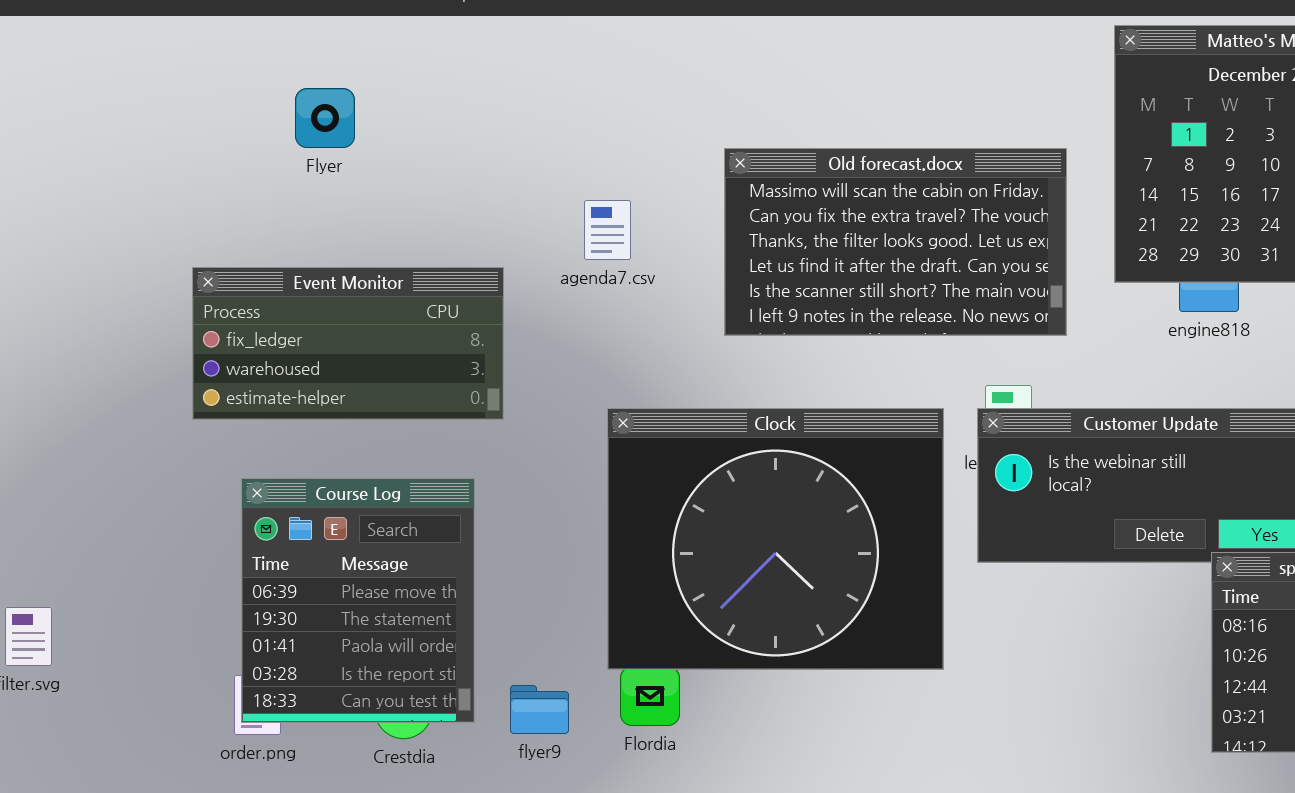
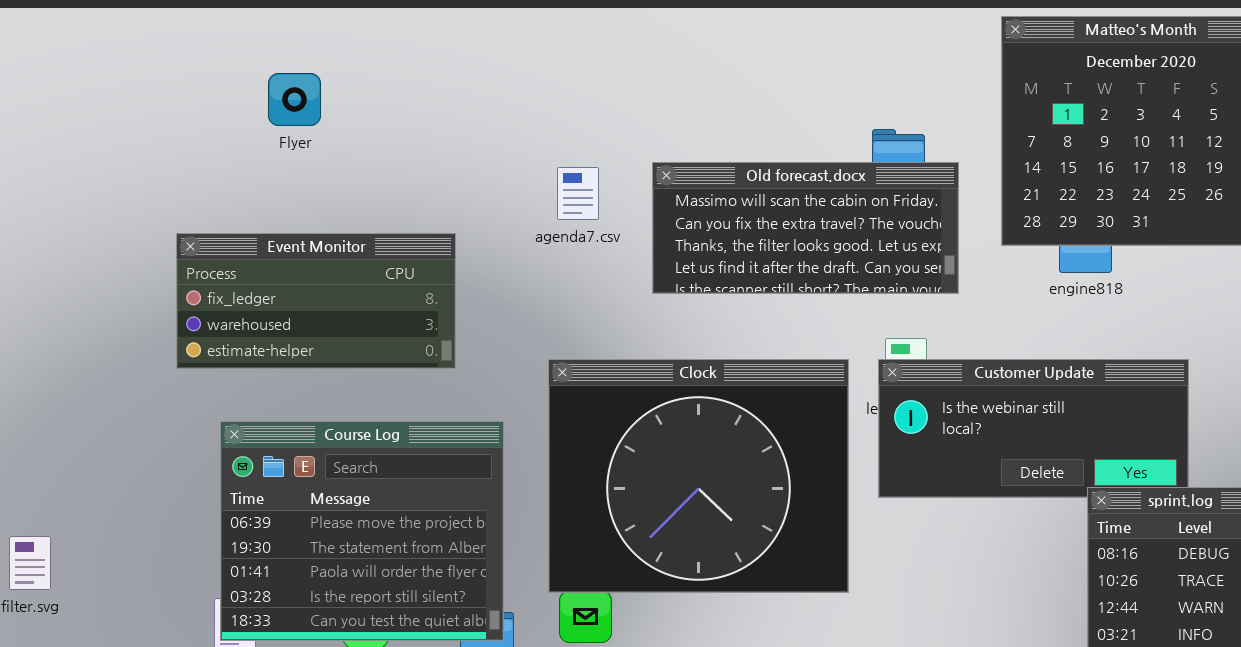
Old forecast.docx: [724,148,1067,336] -> [652,162,959,294], resized
agenda7.csv: [584,200,631,260] -> [557,167,599,220], moved
Course Log: [241,478,475,723] -> [220,421,504,641], resized

